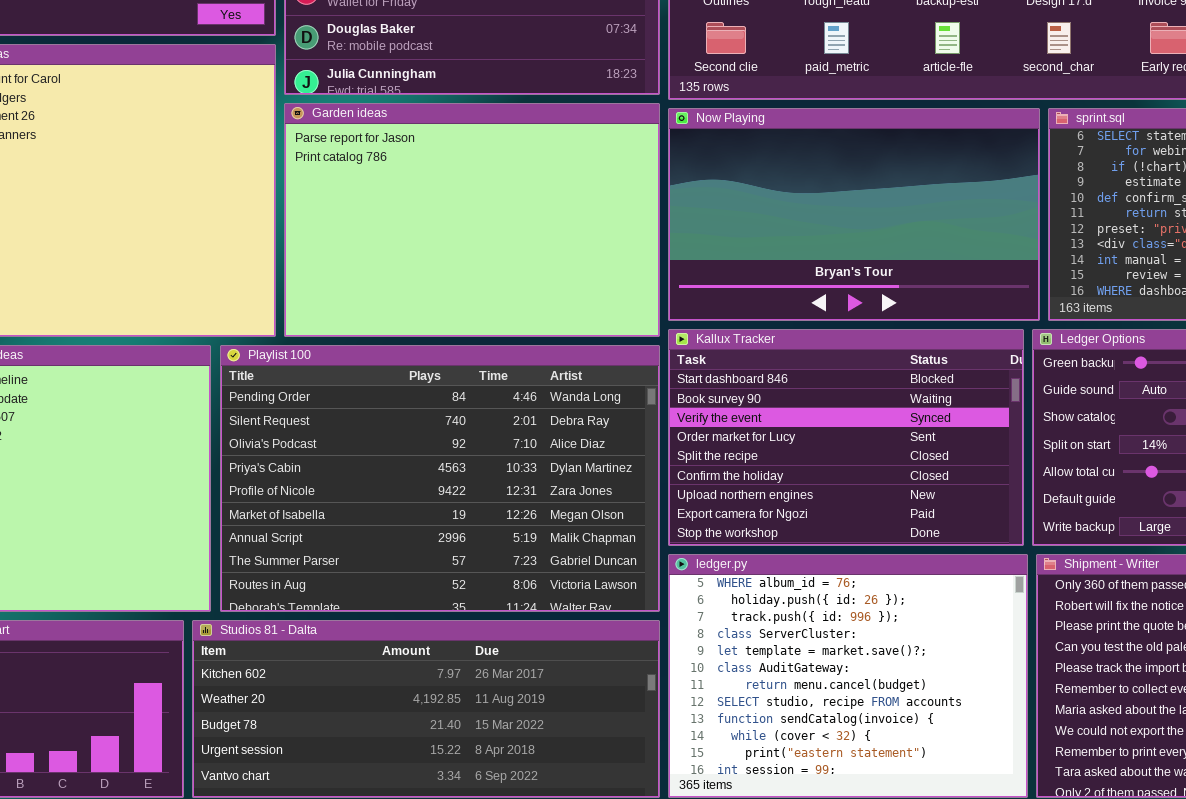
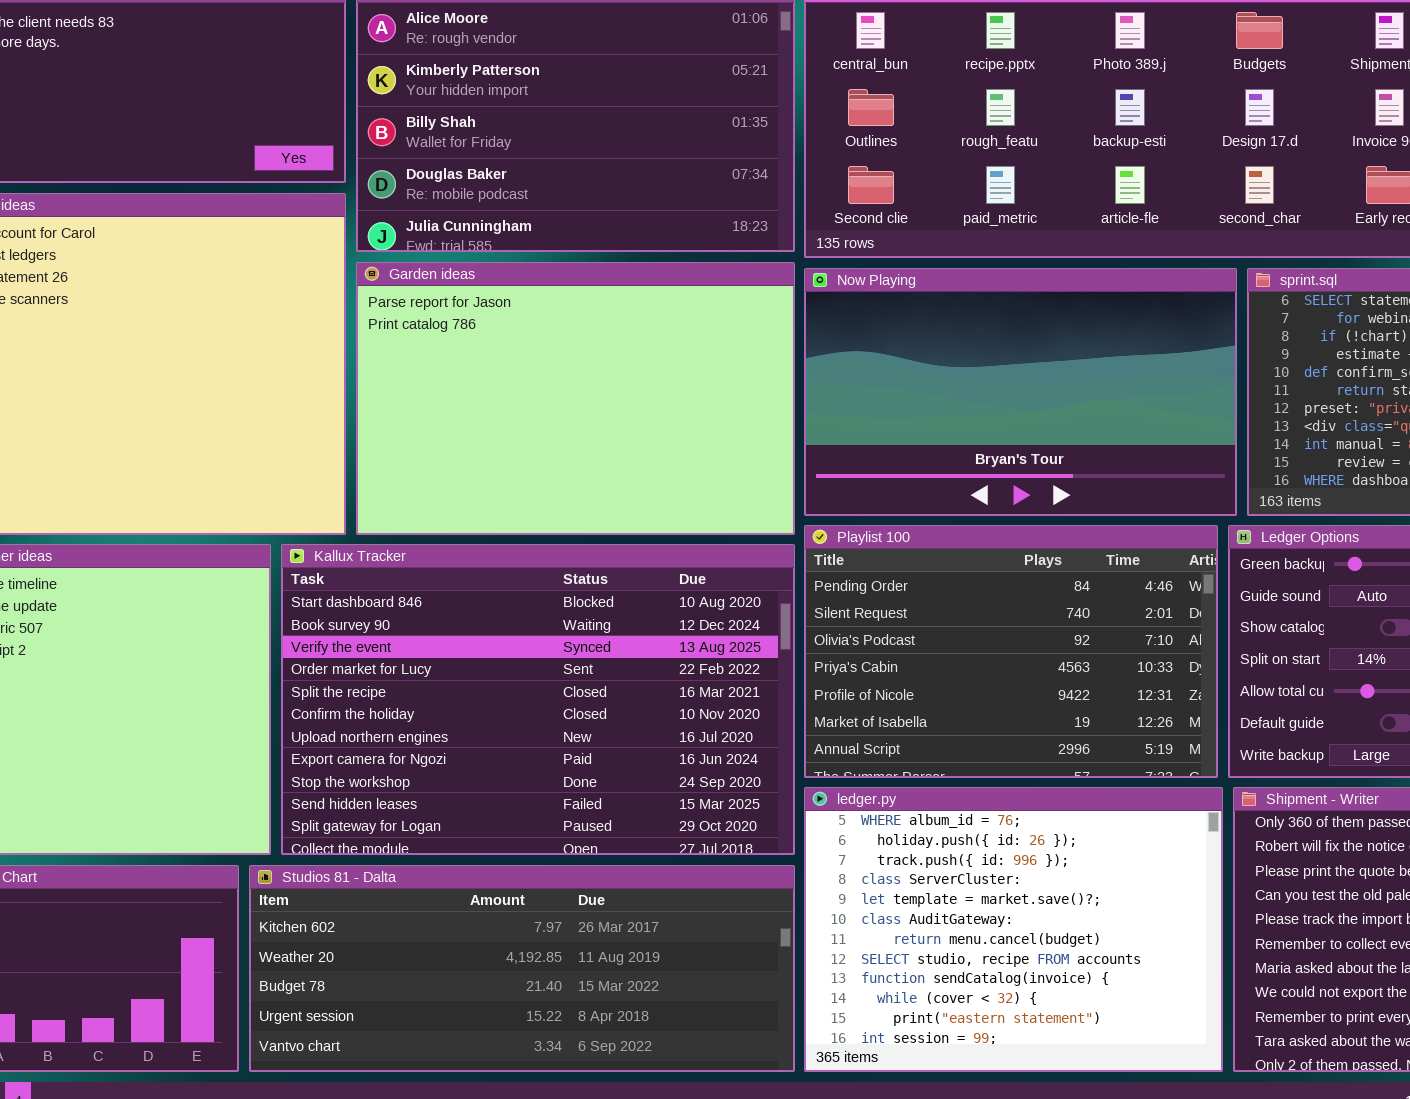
Kallux Tracker: [668,329,1024,546] -> [281,544,795,855], moved, resized
Playlist 100: [220,345,660,612] -> [804,525,1218,778], moved, resized

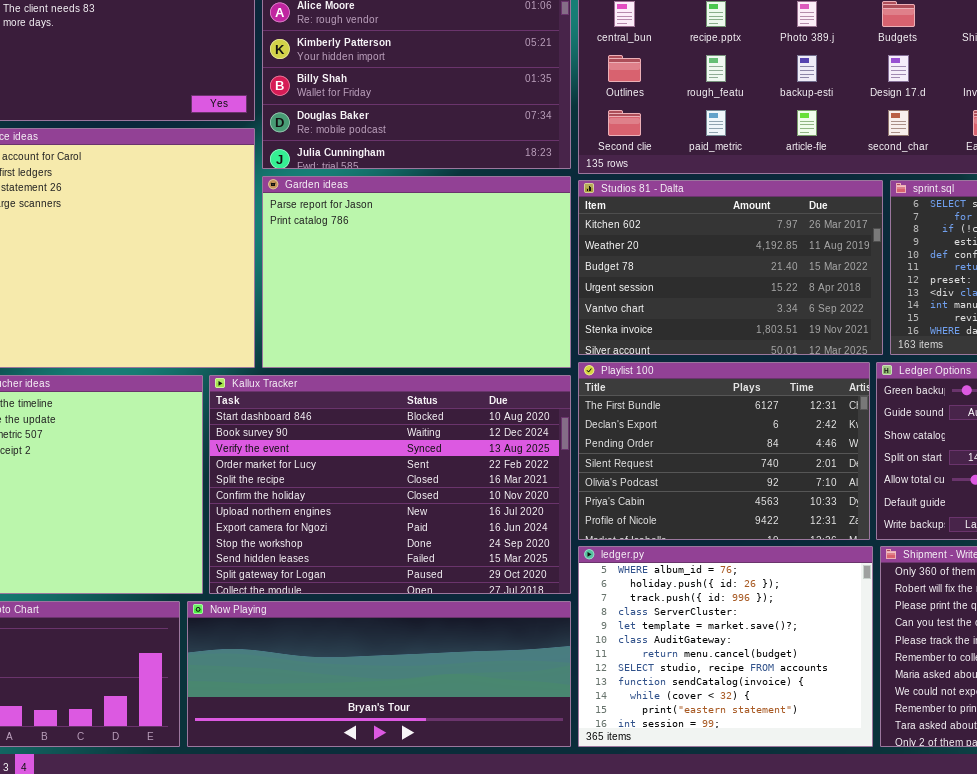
Now Playing: [804,268,1237,516] -> [187,601,571,747], moved, resized
Playlist 100: [804,525,1218,778] -> [578,362,870,540], scrolled up 2 rows
Studios 81 - Dalta: [249,865,795,1072] -> [578,180,883,355], moved, resized

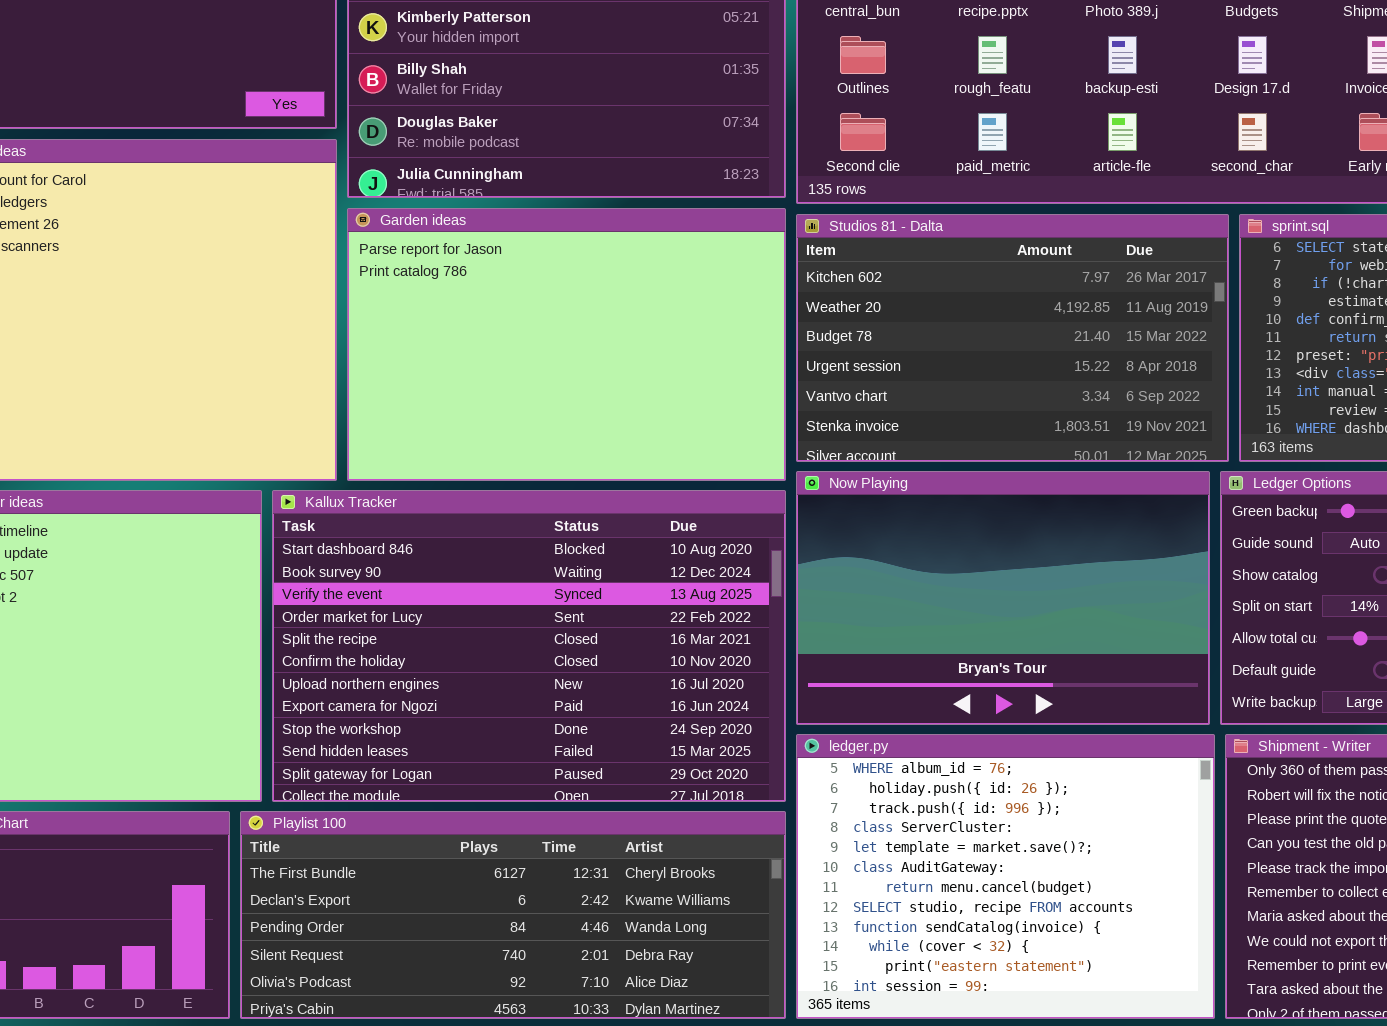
Playlist 100: [578,362,870,540] -> [240,811,786,1019], moved, resized
Now Playing: [187,601,571,747] -> [796,471,1210,725], moved, resized

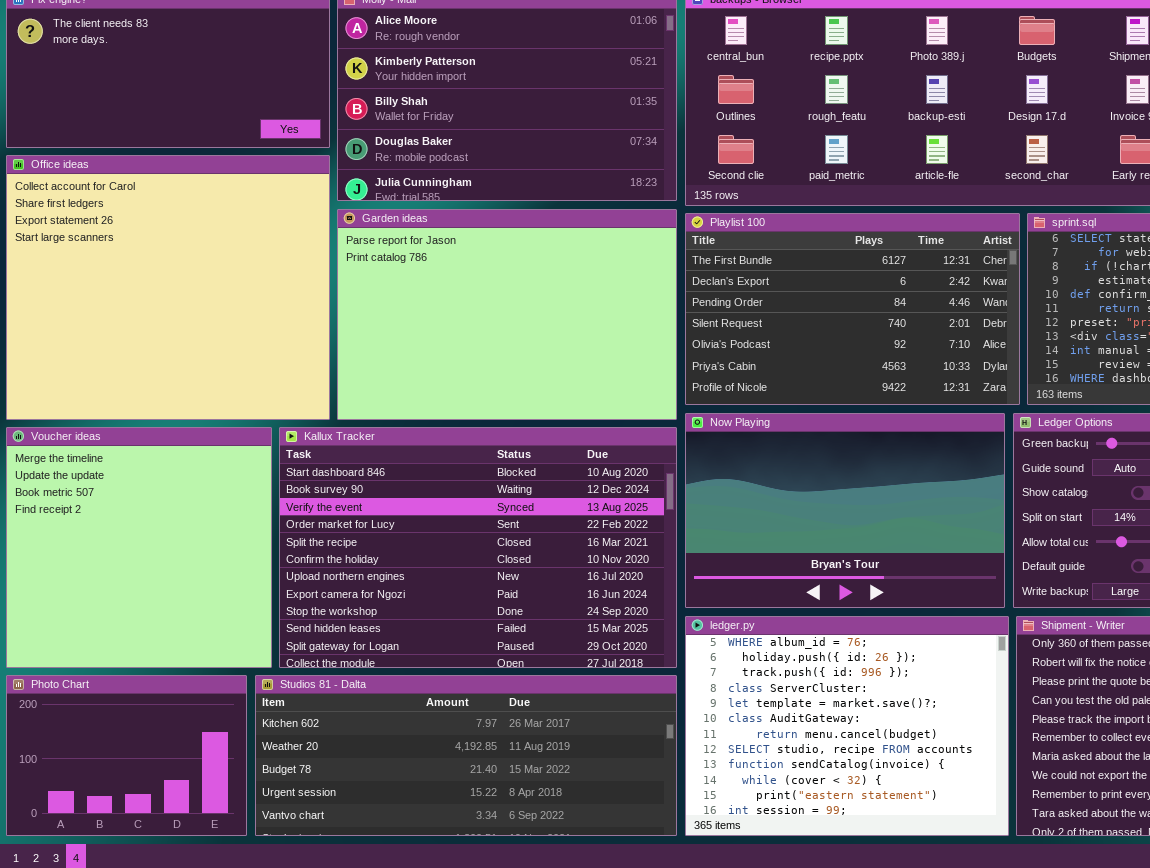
Studios 81 - Dalta: [796,214,1229,462] -> [255,675,677,836], moved, resized
Playlist 100: [240,811,786,1019] -> [685,213,1020,405], moved, resized

